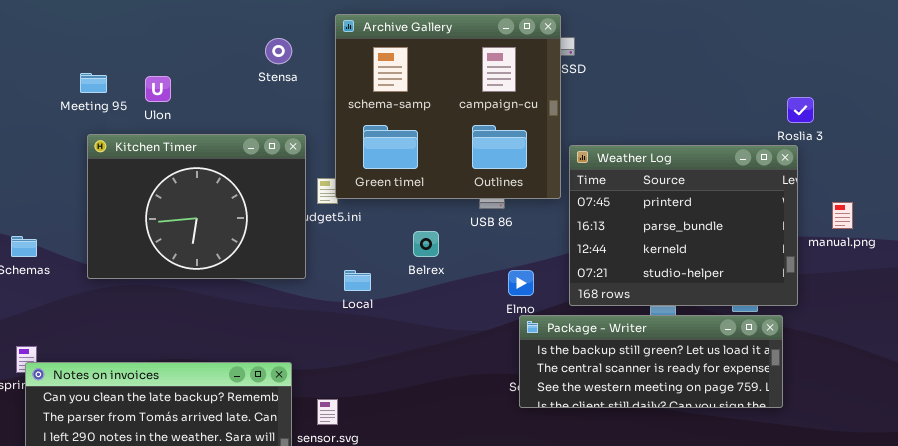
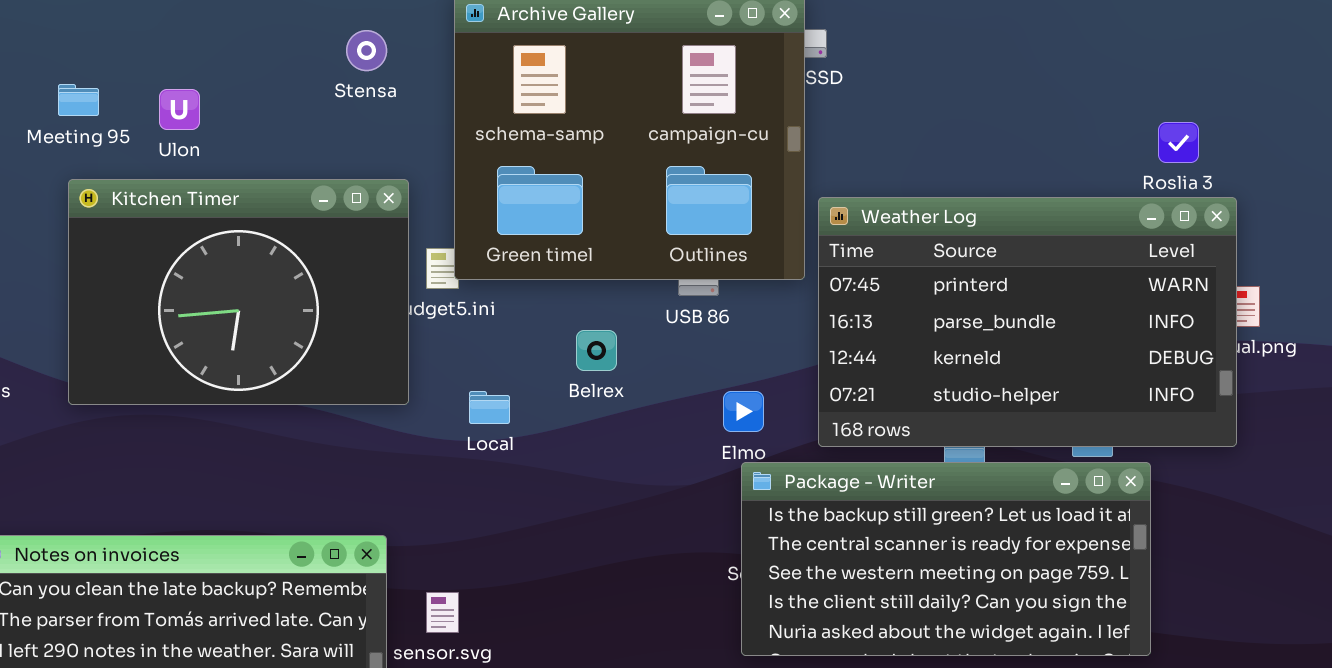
Weather Log: [569,145,798,306] -> [818,197,1237,447], resized
Package - Writer: [519,315,783,408] -> [741,462,1151,656], resized

